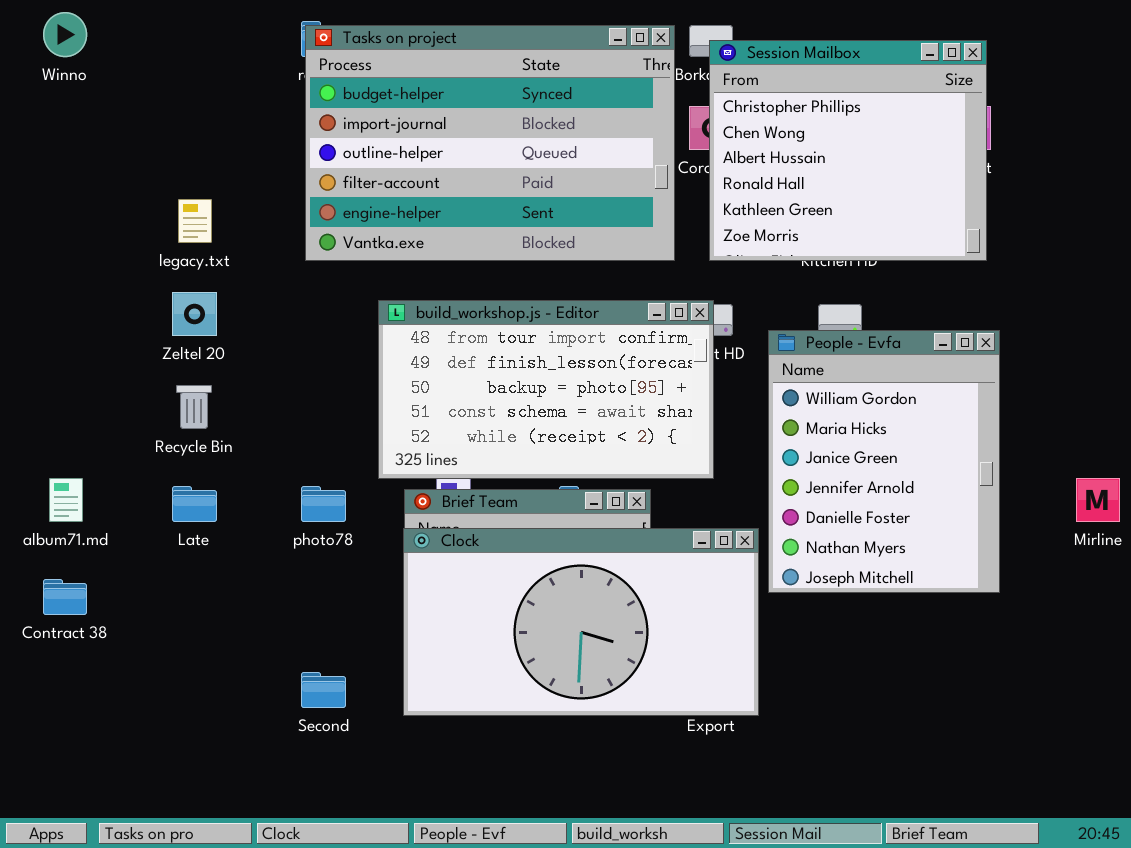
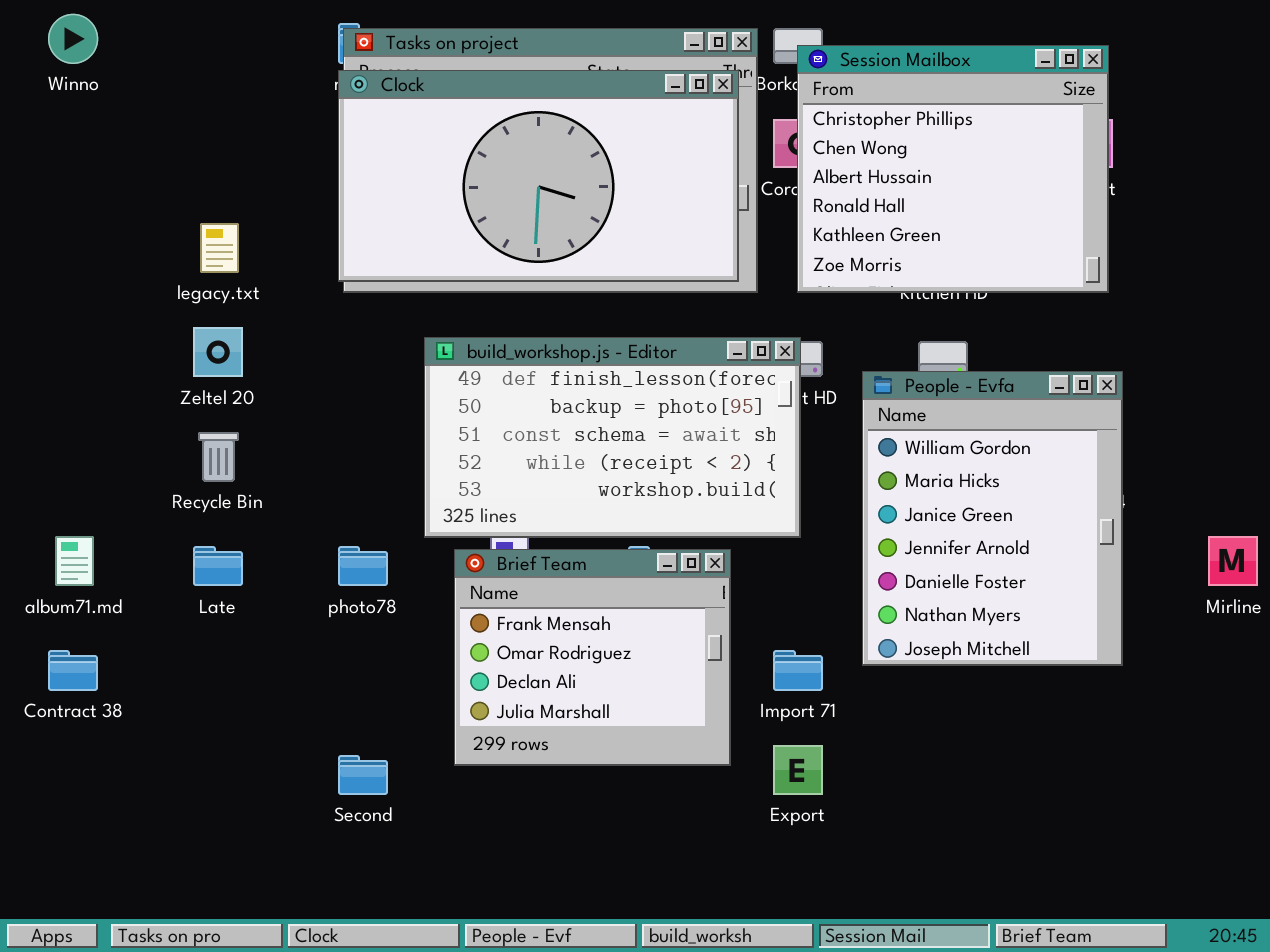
build_workshop.js - Editor: [378,300,714,479] -> [424,337,801,538], scrolled down 1 row
Clock: [403,528,759,716] -> [338,70,739,282], moved

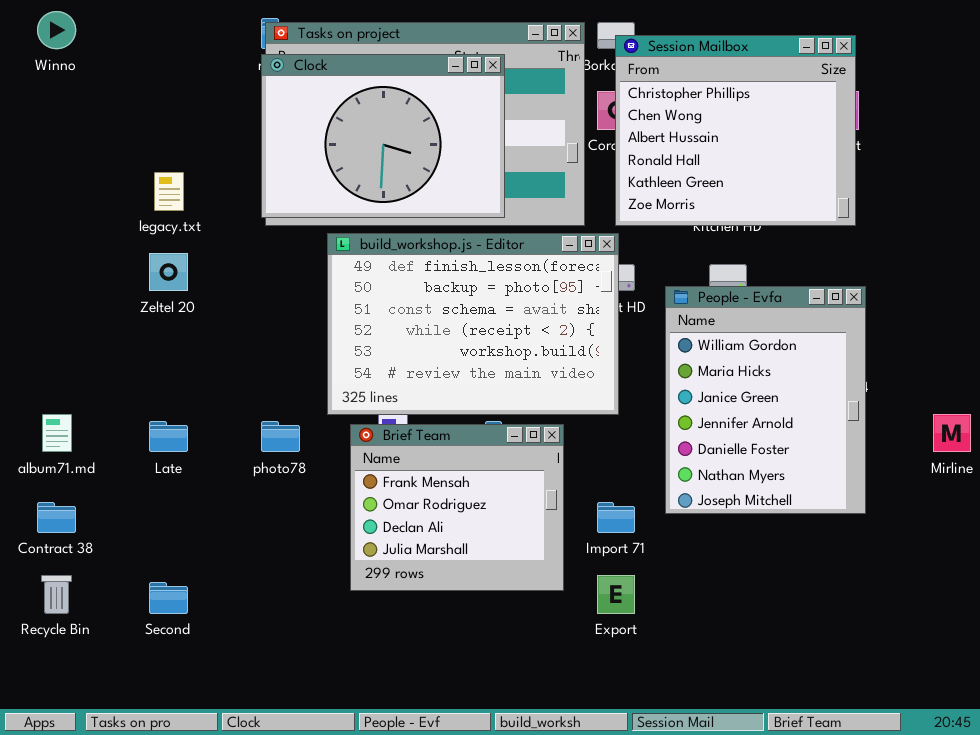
Clock: [338,70,739,282] -> [261,54,505,218], resized
build_workshop.js - Editor: [424,337,801,538] -> [327,233,619,415], resized
Recycle Bin: [198,432,239,482] -> [41,575,72,614], moved
Second: [338,755,388,795] -> [149,582,188,614], moved

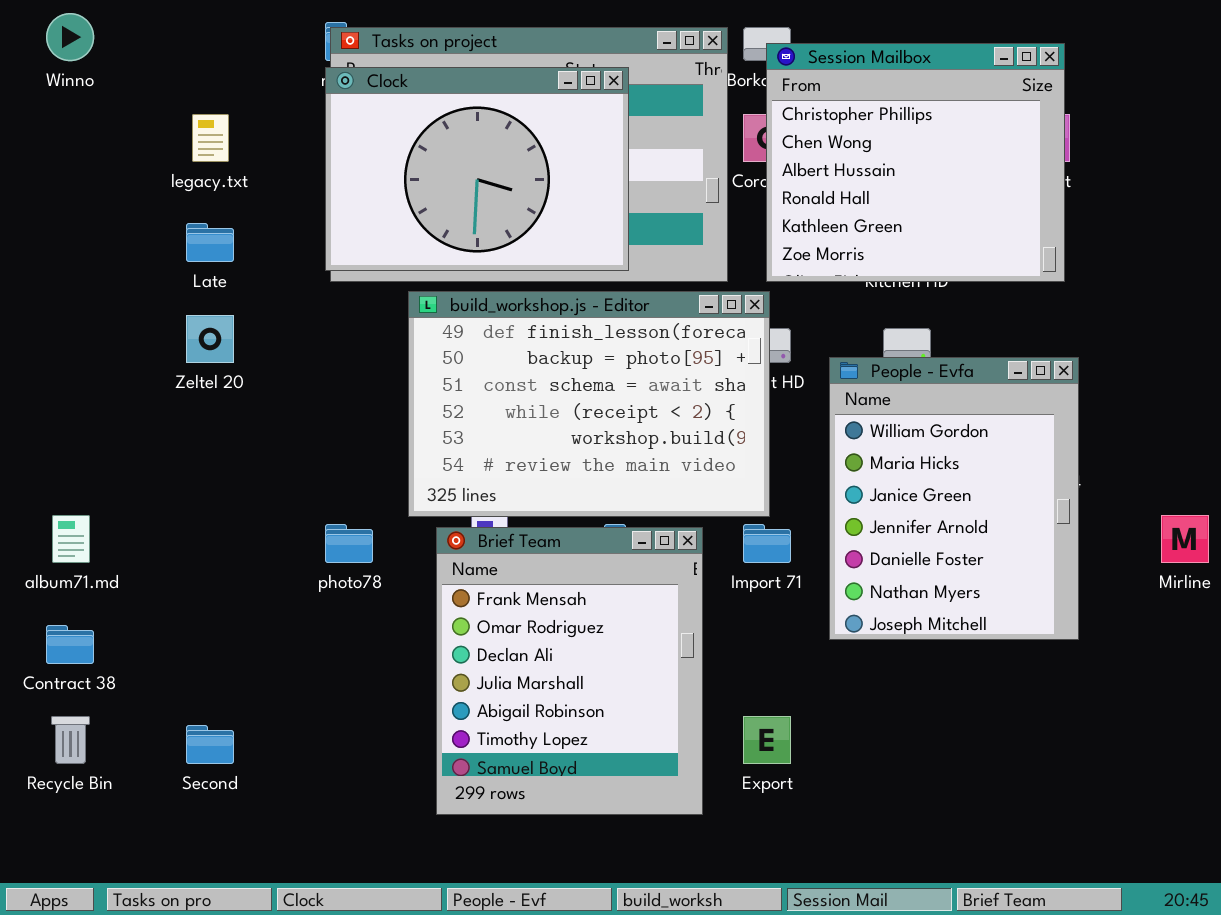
legacy.txt: [154,172,184,211] -> [192,114,229,162], moved
Late: [149,421,188,452] -> [186,223,234,262], moved
Brief Team: [350,424,564,591] -> [436,527,703,815], resized
Import 71: [597,502,635,533] -> [743,524,791,563], moved

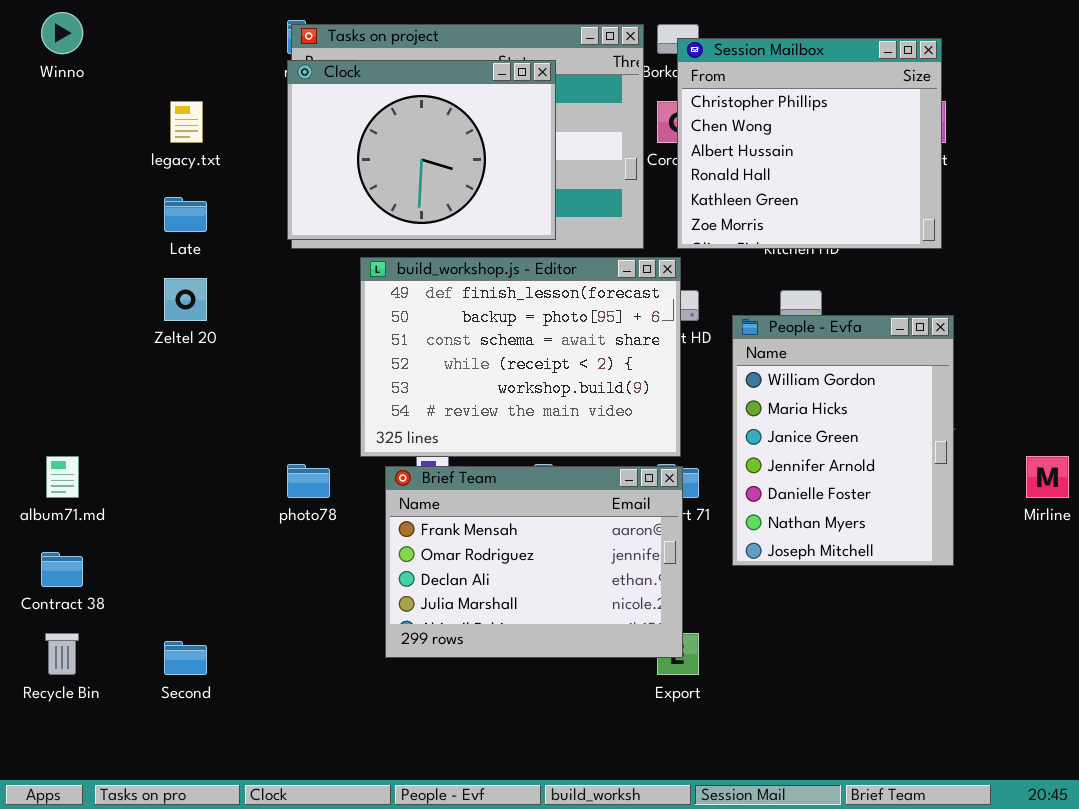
Brief Team: [436,527,703,815] -> [385,466,683,658], resized

